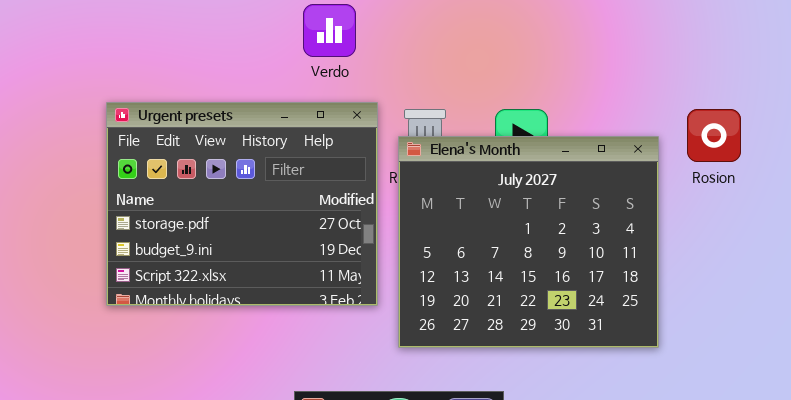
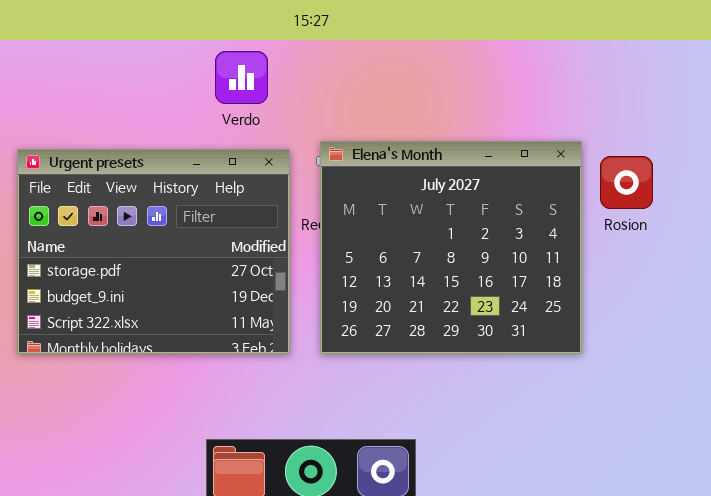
Elena's Month: [398,136,659,348] -> [320,141,582,354], moved

